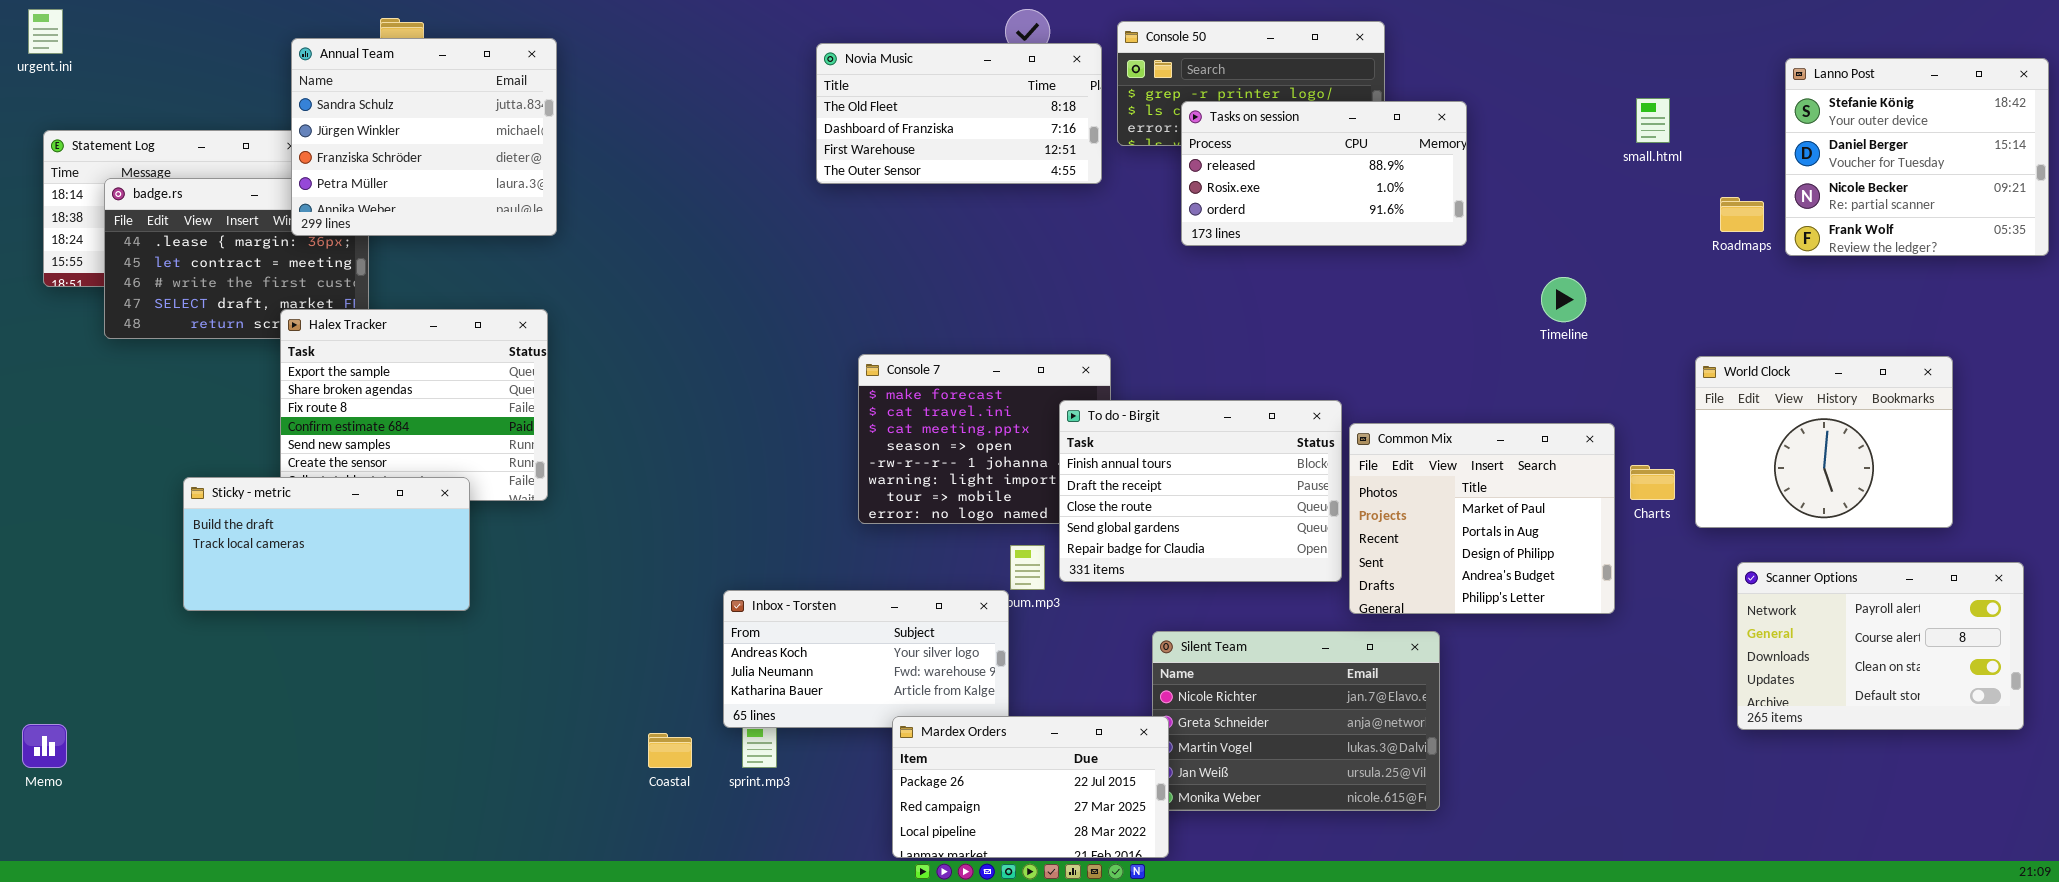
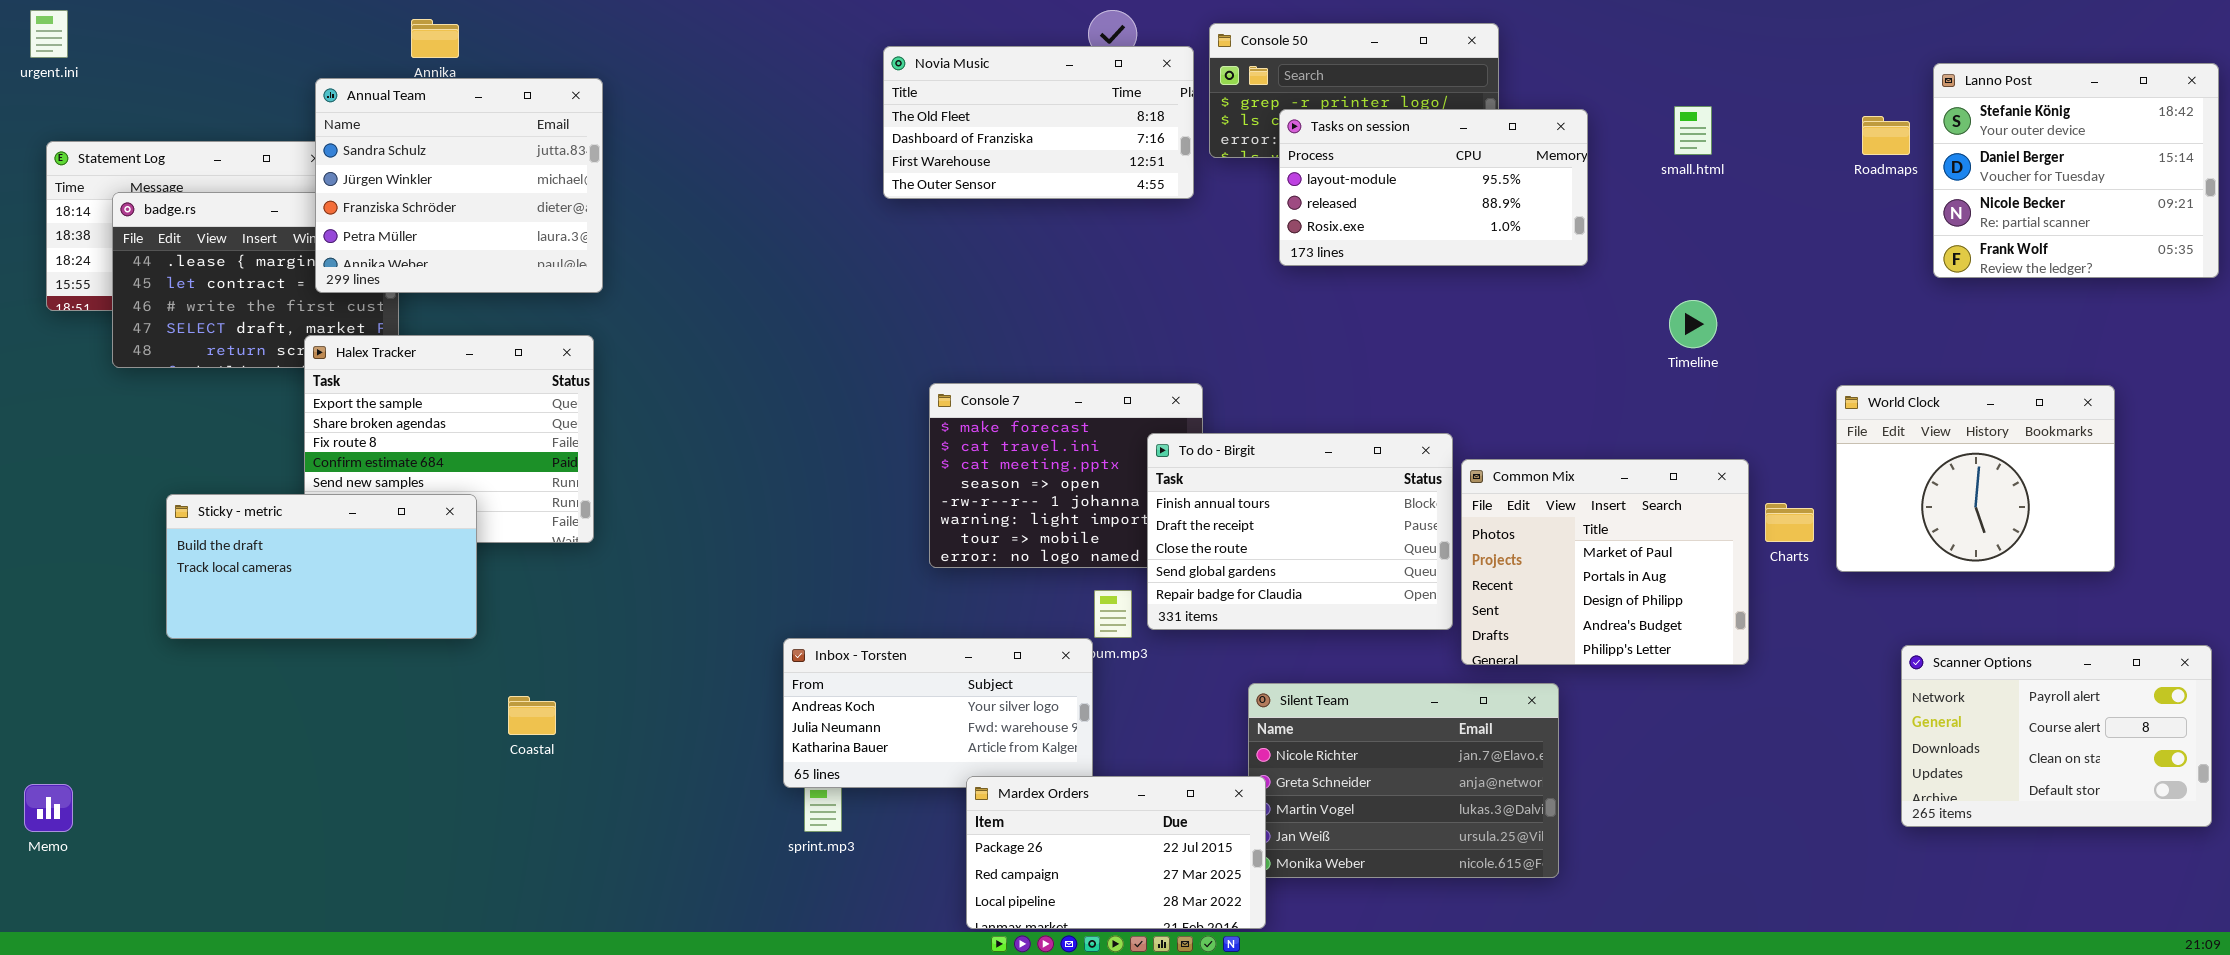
Annual Team: [291,38,557,236] -> [315,78,603,293], moved
small.html: [1636,98,1670,143] -> [1674,106,1712,155], moved
Tasks on session: [1181,101,1467,246] -> [1279,109,1588,266], scrolled up 1 row
Roadmaps: [1720,197,1764,232] -> [1862,116,1910,155], moved
Sticky - metric: [183,477,470,611] -> [166,494,477,639], moved
Scanner Options: [1737,562,2024,730] -> [1901,645,2212,827], moved
Coastal: [648,733,692,768] -> [508,696,556,735], moved

